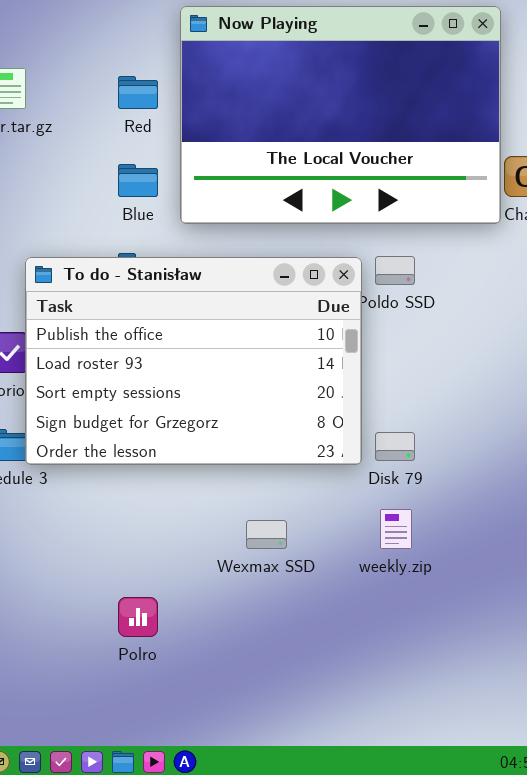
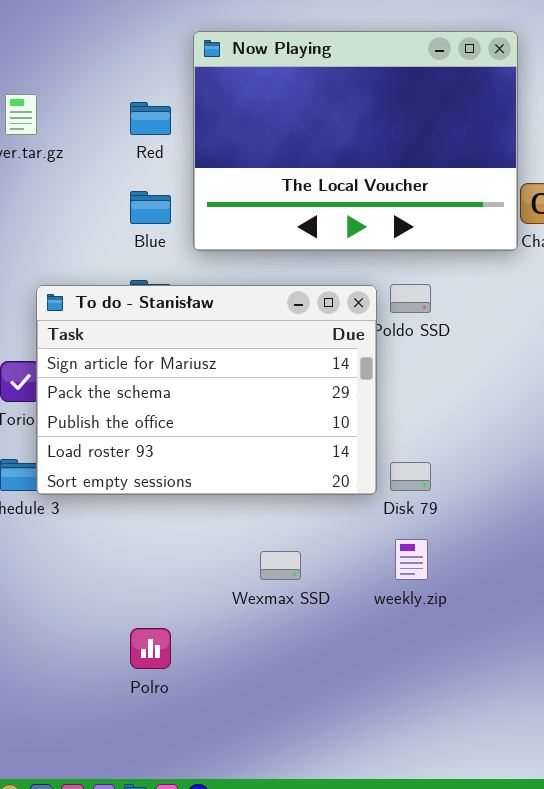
To do - Stanisław: [25,257,362,465] -> [36,285,377,495], scrolled up 2 rows

